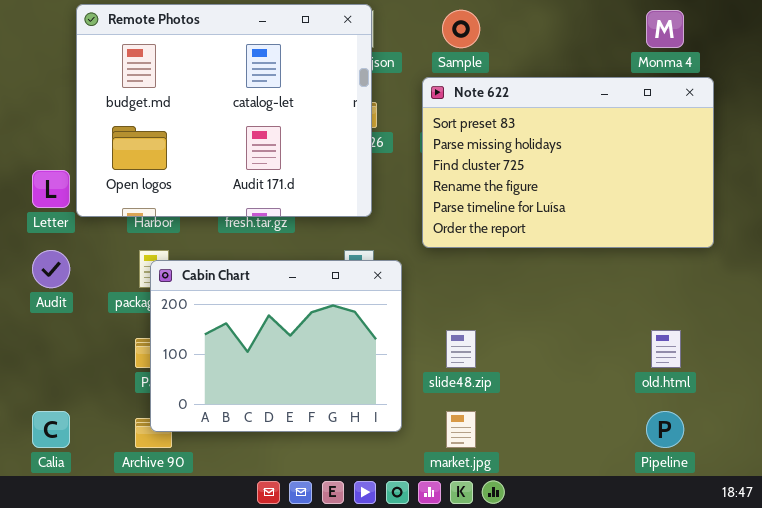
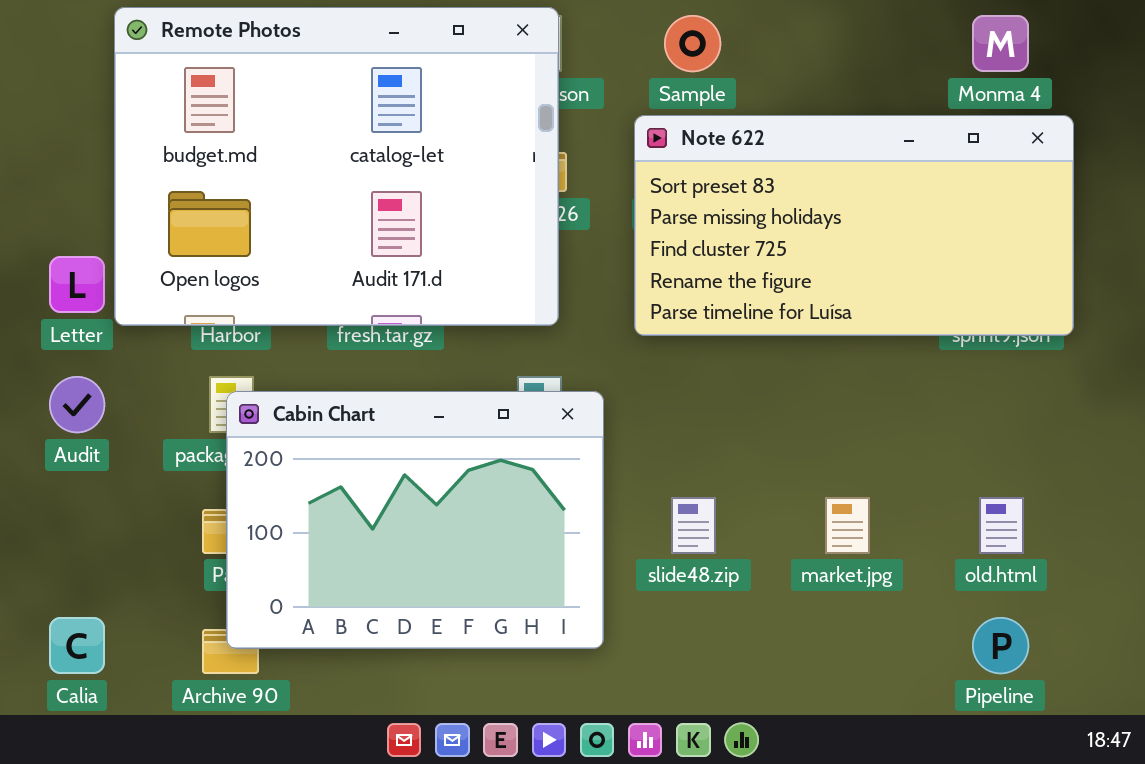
Note 622: [422,77,714,248] -> [634,115,1074,336], resized
market.jpg: [446,411,476,448] -> [825,497,870,554], moved

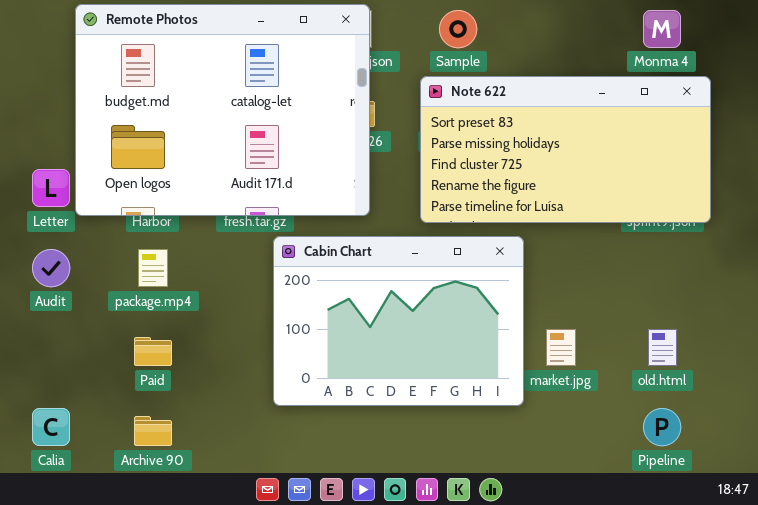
Cabin Chart: [226,391,604,649] -> [273,236,524,406], moved

